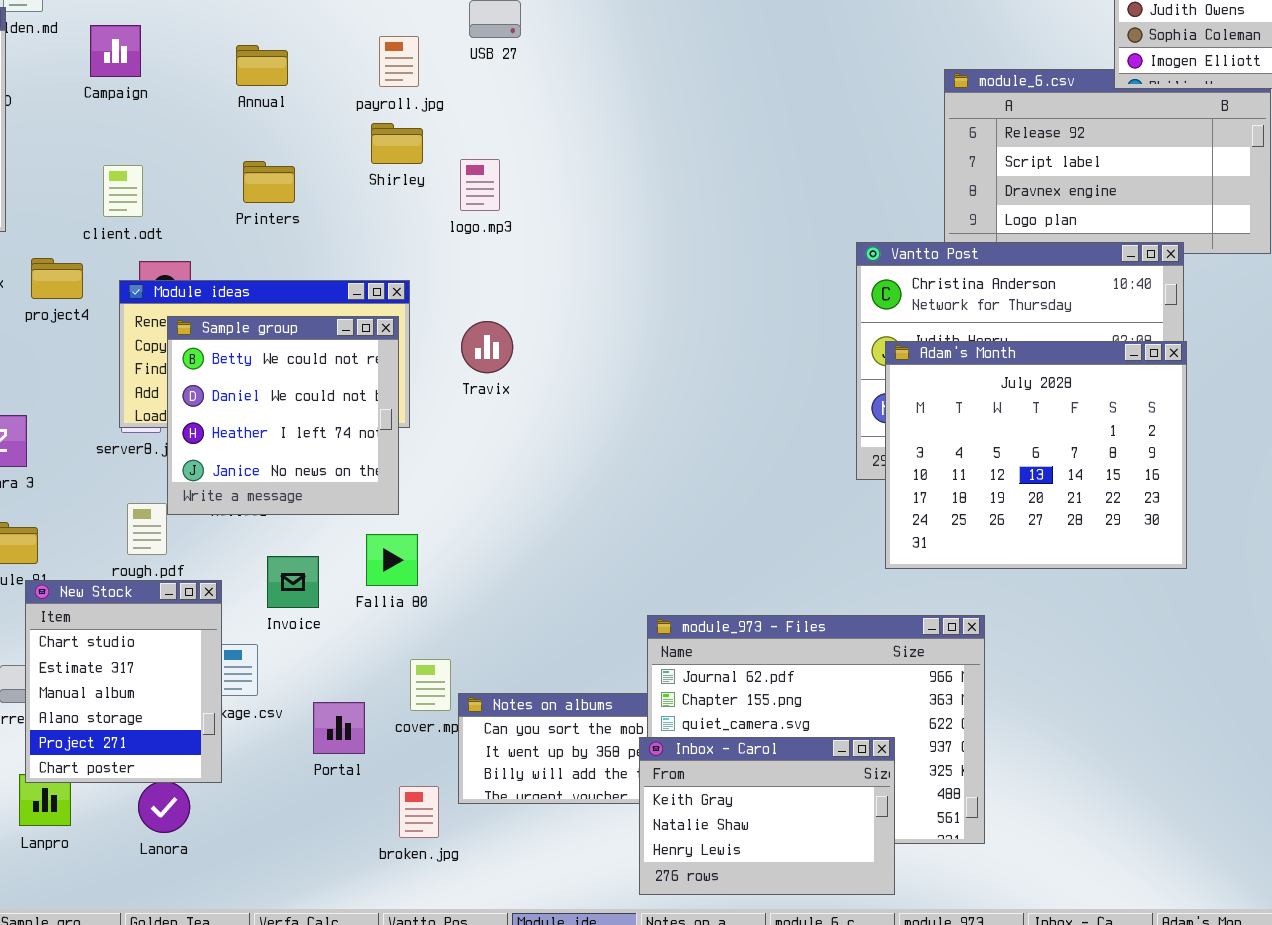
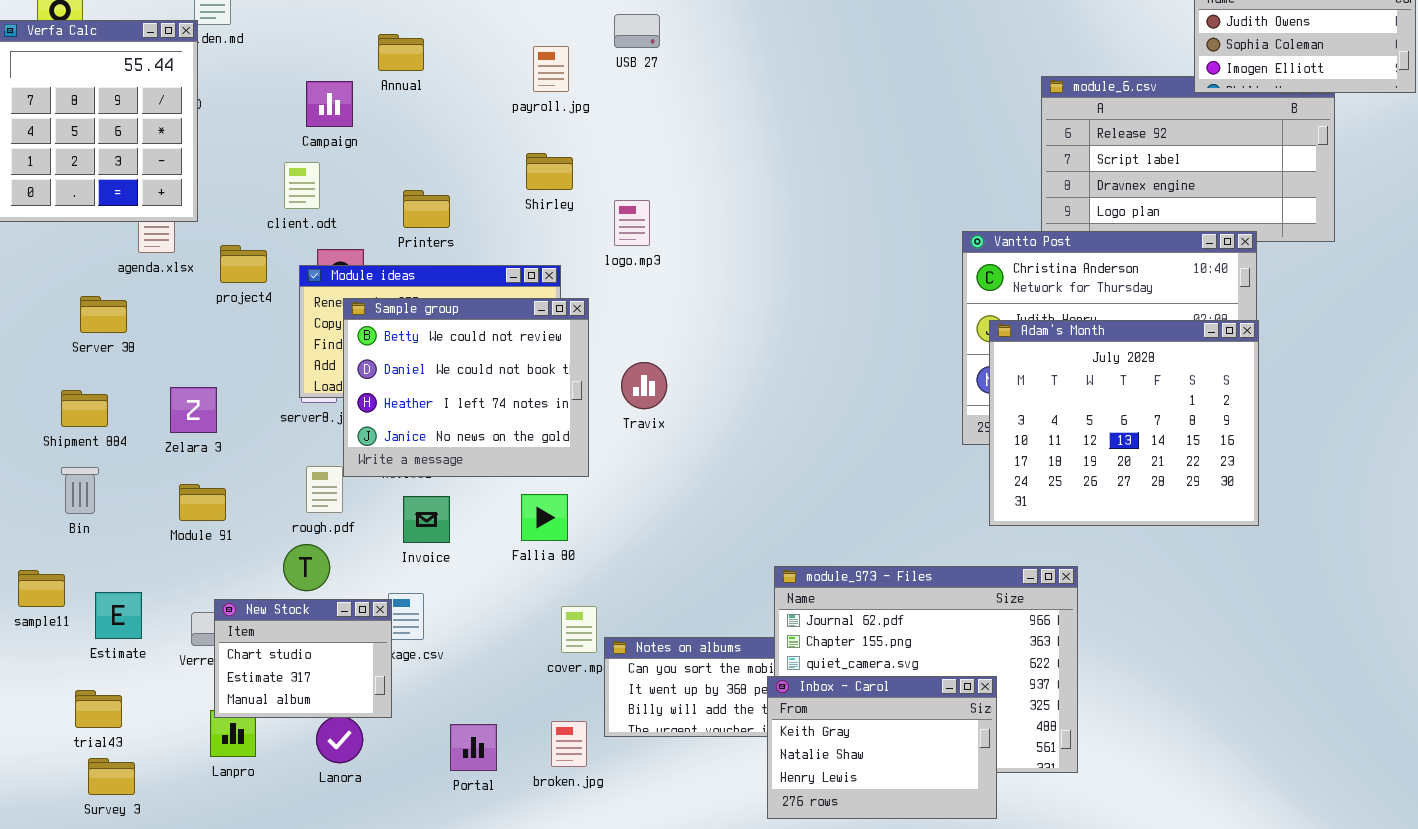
Campaign: [90,25,141,77] -> [306,81,353,127], moved
Annual: [236,45,288,86] -> [378,34,424,71], moved
Shirley: [371,123,423,164] -> [526,153,573,190], moved
logo.mp3: [460,159,500,211] -> [614,200,650,246], moved
Printers: [243,161,295,203] -> [403,190,450,228], moved
Sample group: [167,316,399,515] -> [343,298,589,477], resized
Travix: [461,321,513,373] -> [621,362,667,409], moved
Invoice: [267,556,319,608] -> [403,496,450,543], moved
New Stock: [25,580,222,783] -> [214,599,392,718], resized
Portal: [313,702,365,754] -> [450,724,497,771], moved

